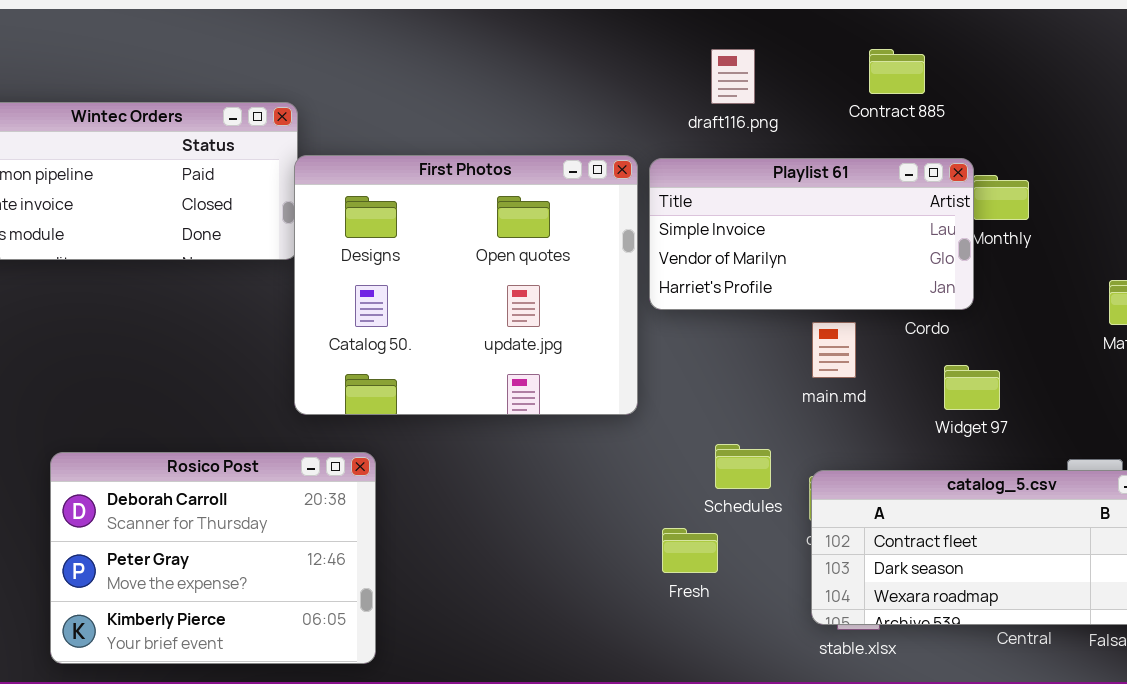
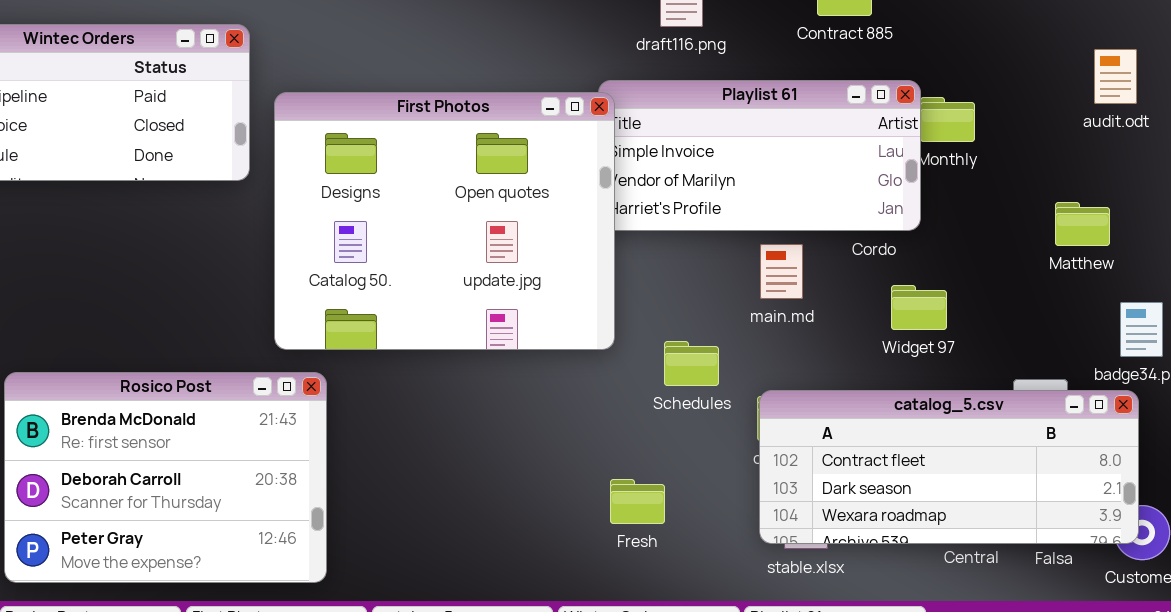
First Photos: [294,155,638,415] -> [274,92,615,350], moved
Schedules: [715,444,771,489] -> [664,341,719,386], moved
Rosico Post: [50,452,376,664] -> [4,372,327,583], scrolled up 1 row
Fresh: [662,528,718,573] -> [610,479,665,524], moved

